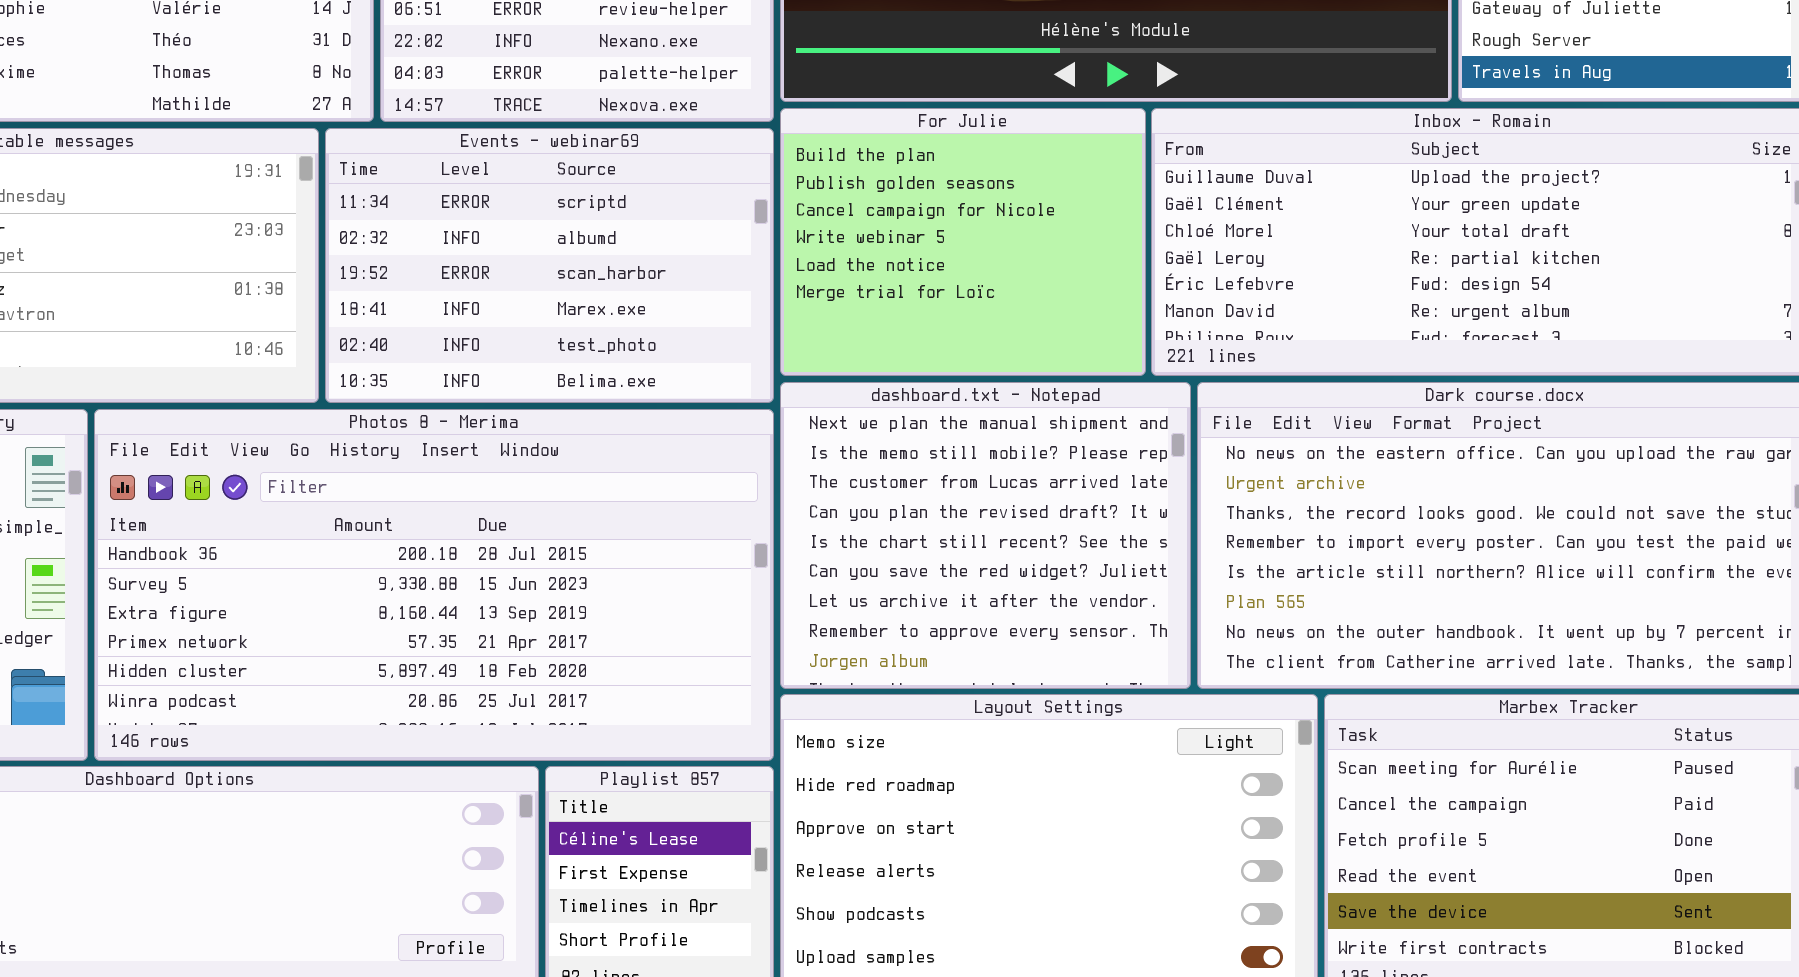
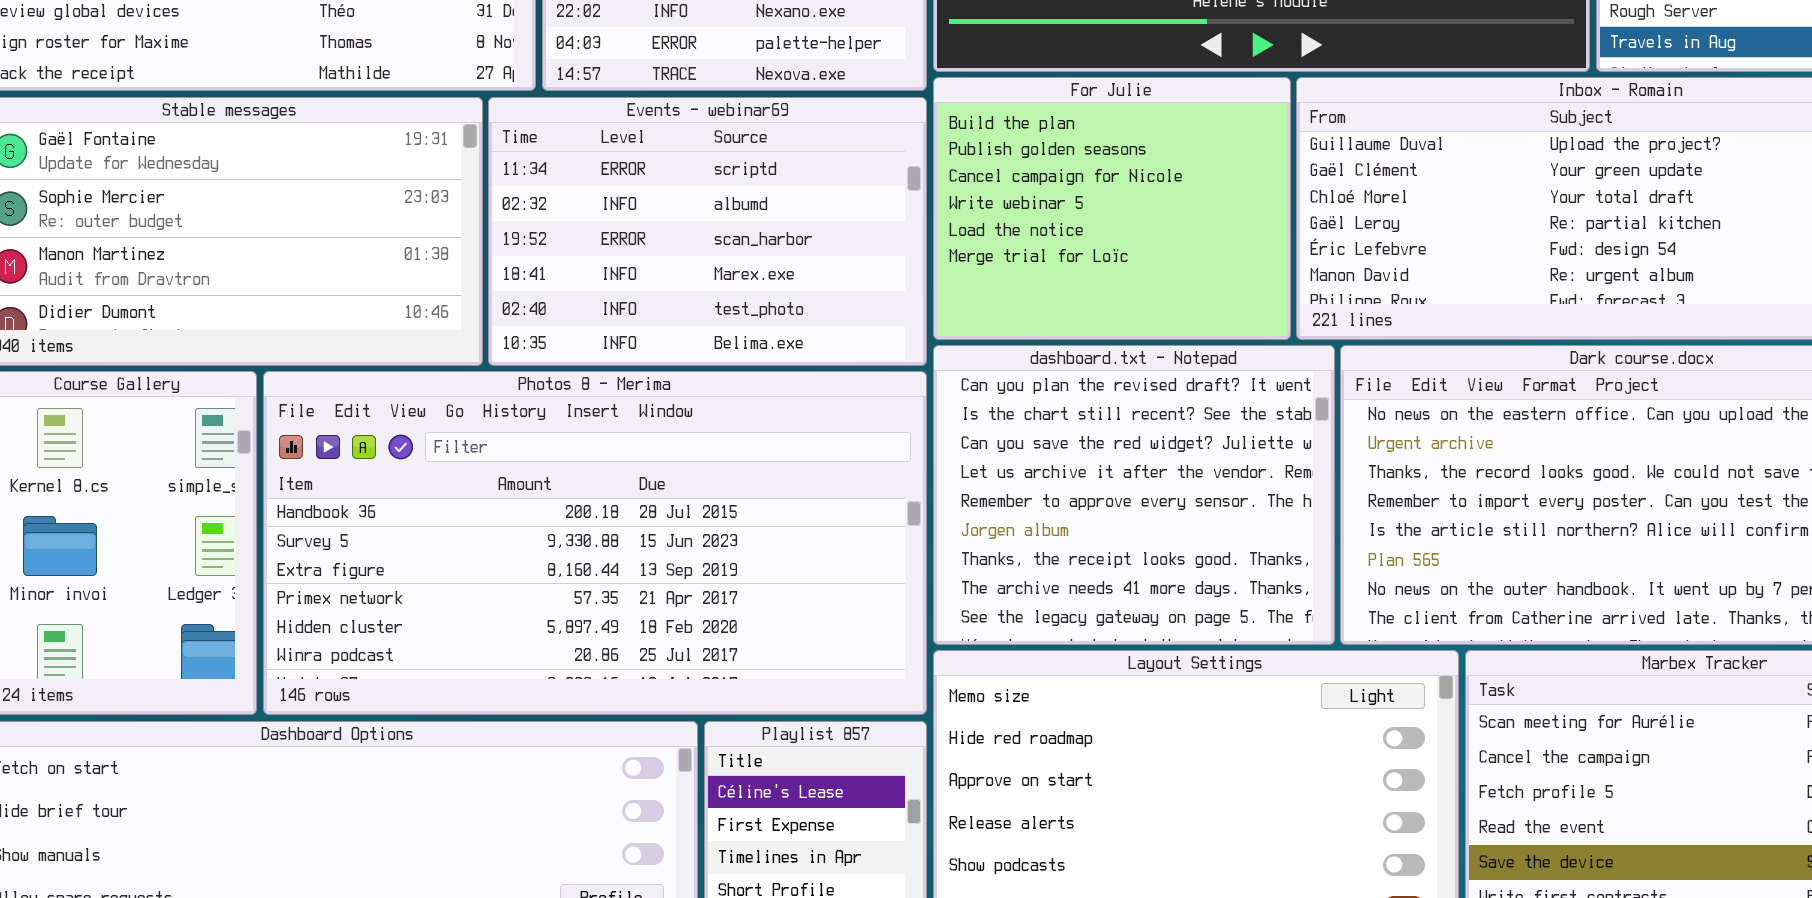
dashboard.txt - Notepad: [780,382,1191,689] -> [933,345,1335,645], scrolled down 3 rows

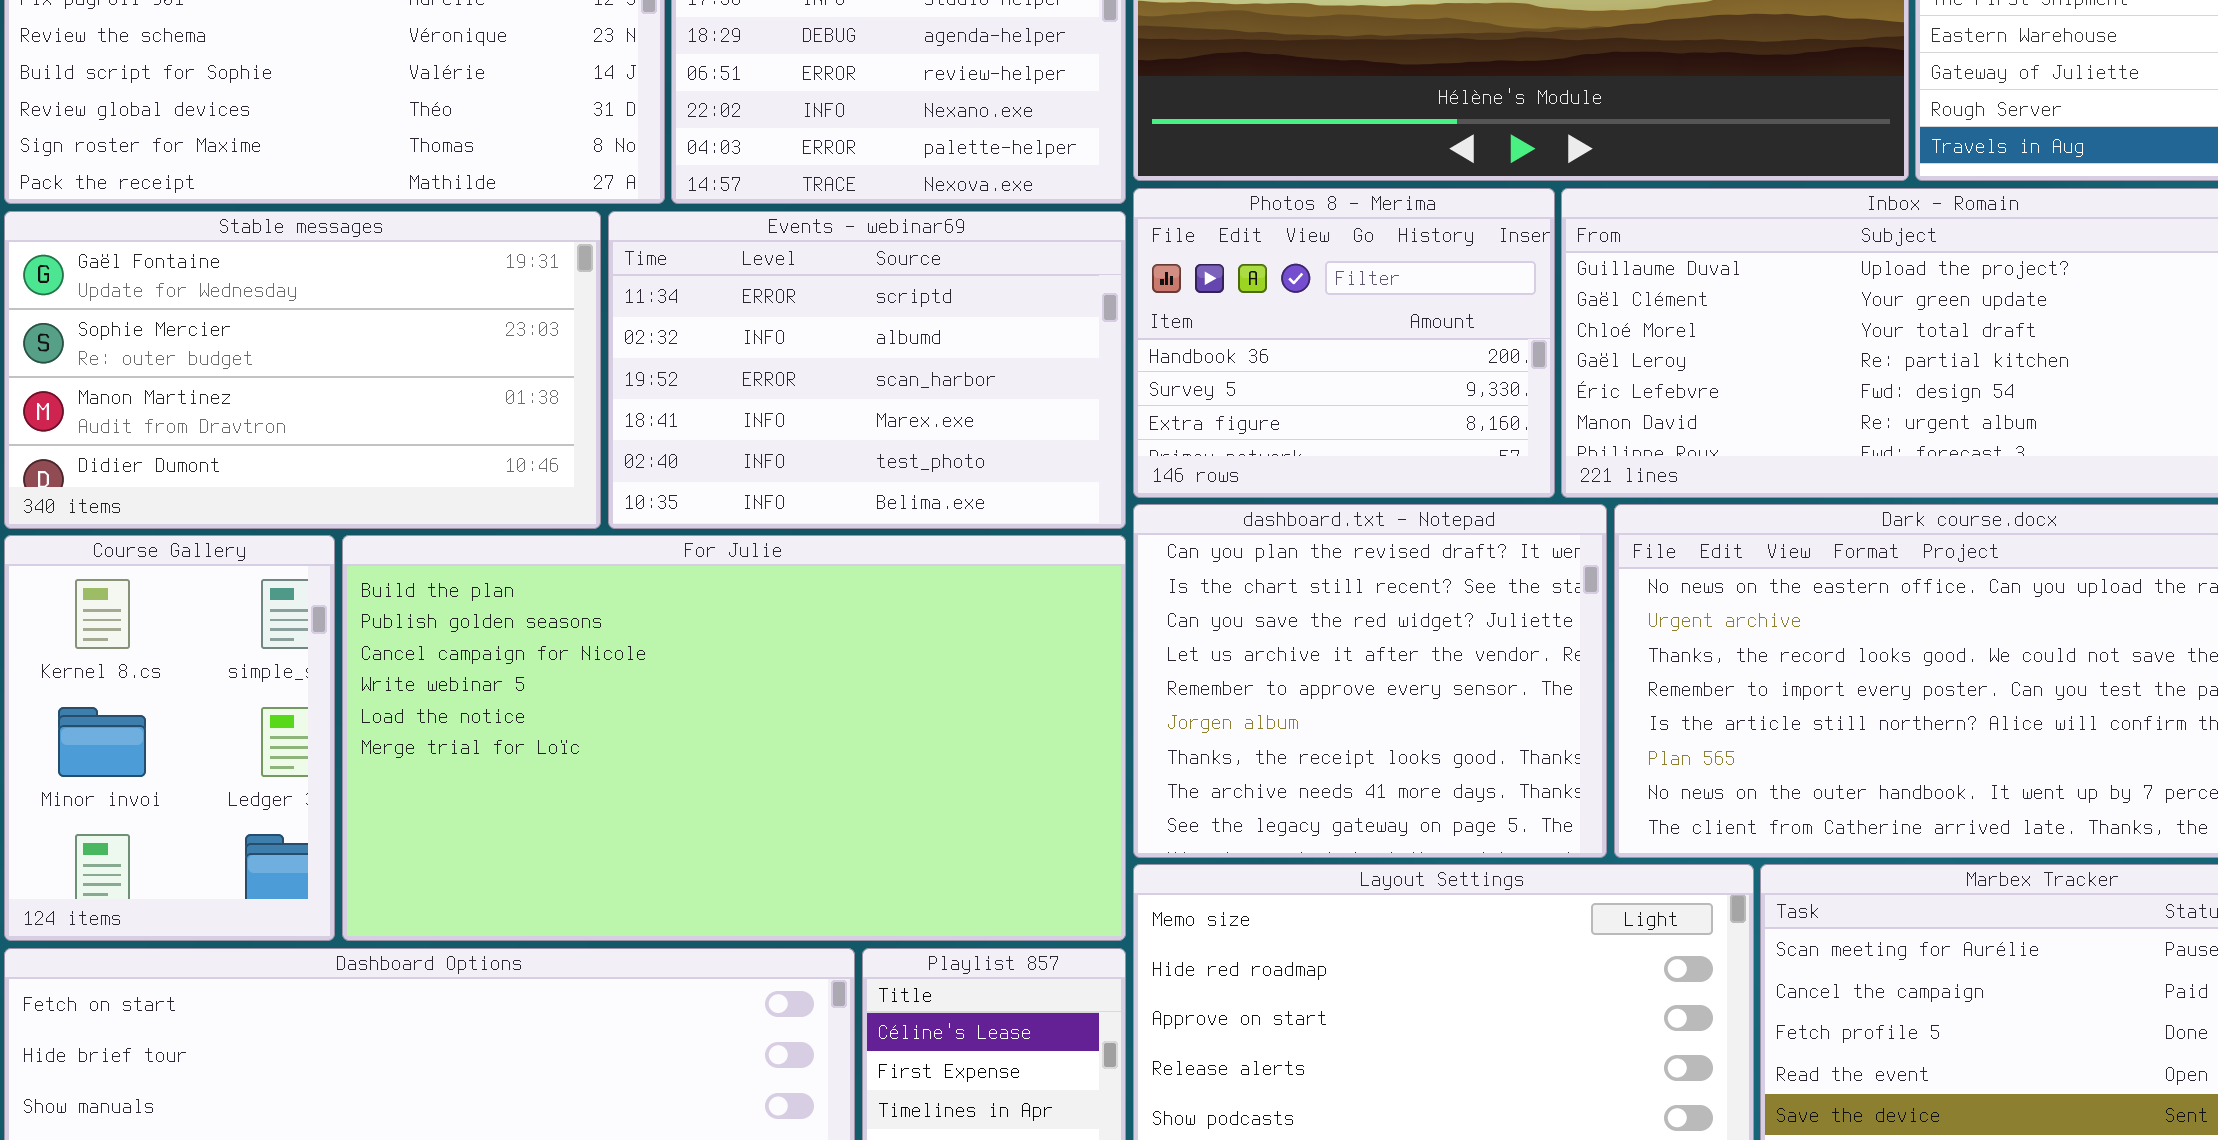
For Julie: [933,77,1291,340] -> [342,535,1126,941], moved, resized
Photos 8 - Merima: [263,371,927,715] -> [1133,188,1555,498], moved, resized

